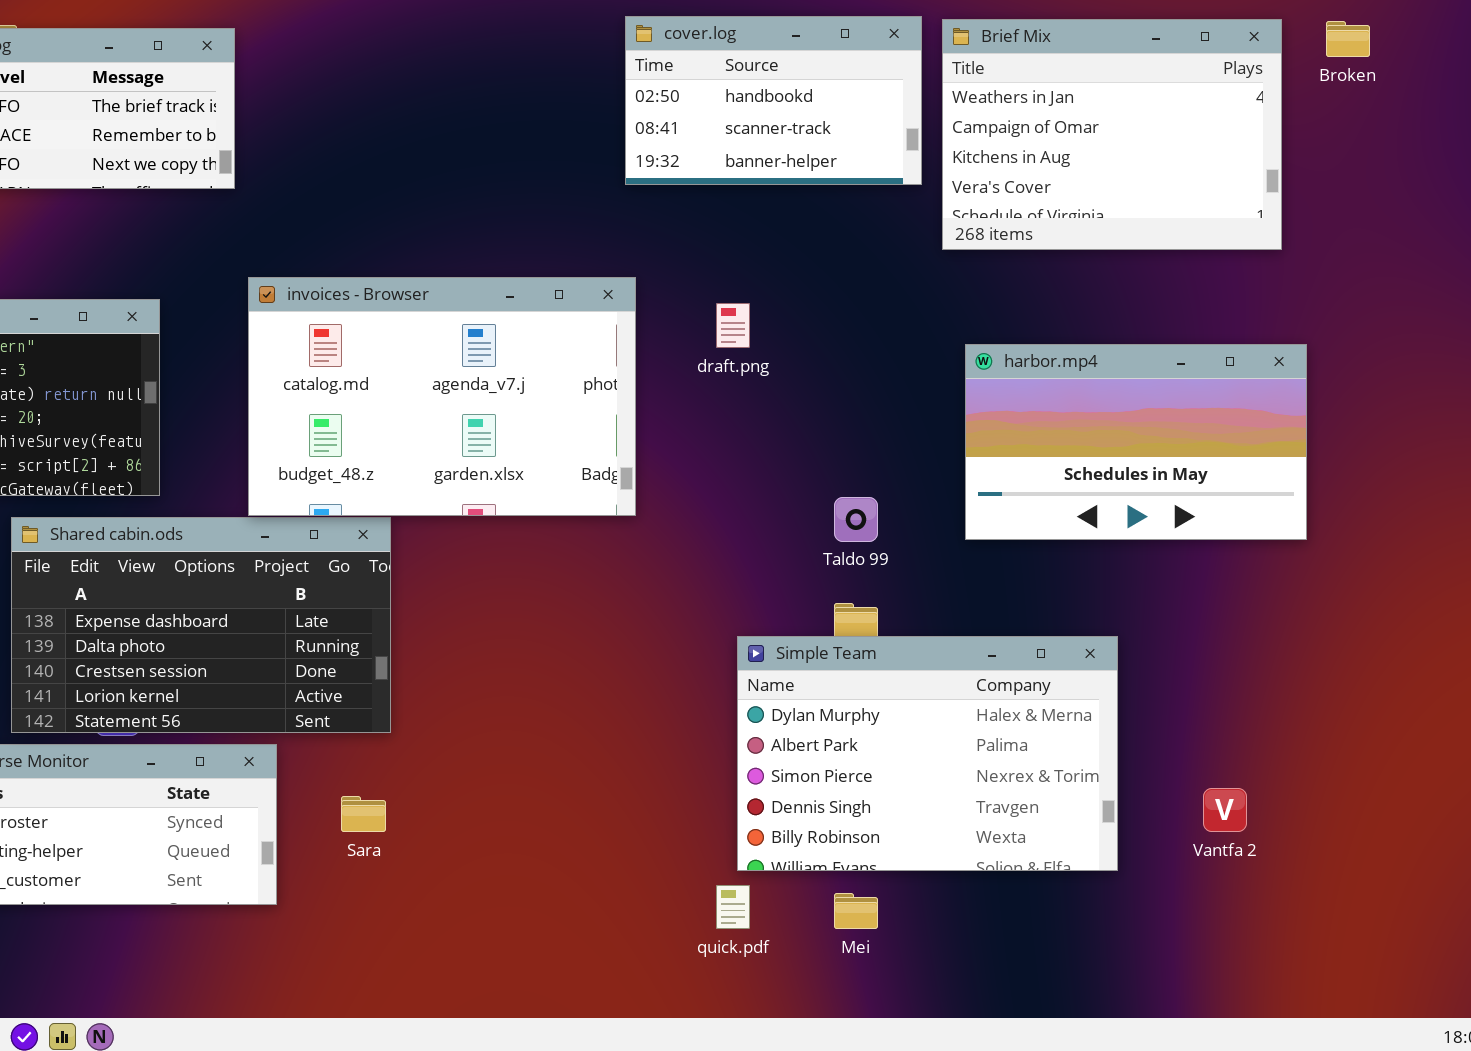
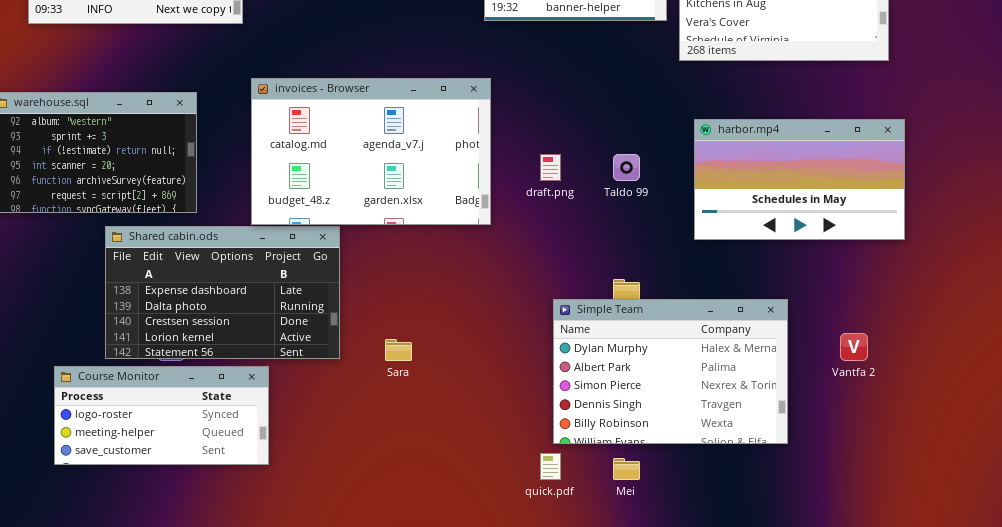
draft.png: [716,303,750,348] -> [540,154,561,181], moved
Taldo 99: [834,497,878,542] -> [613,154,640,181], moved
Vantfa 2: [1203,788,1247,832] -> [840,333,868,361], moved
Sara: [341,796,386,832] -> [385,339,412,361], moved

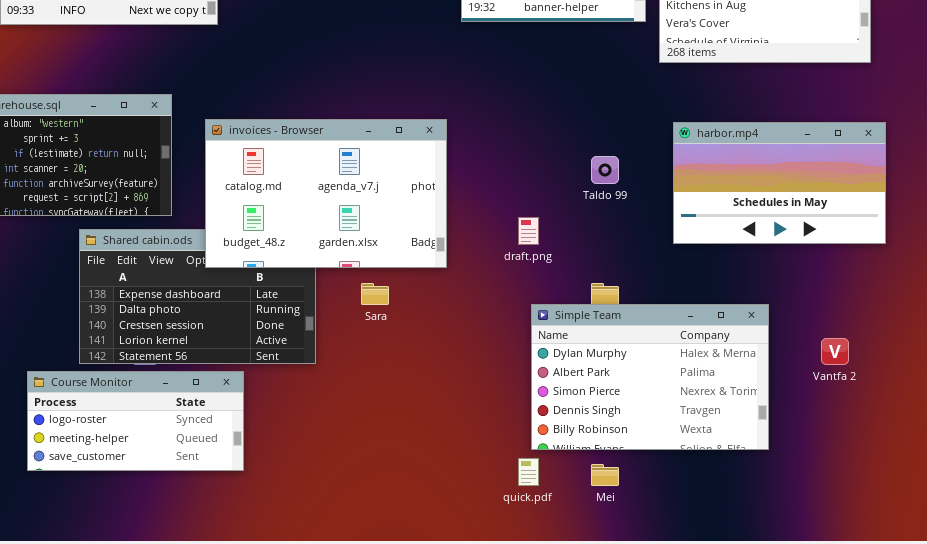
invoices - Browser: [251,78,491,225] -> [205,119,447,268], moved
draft.png: [540,154,561,181] -> [518,217,539,245], moved
Sara: [385,339,412,361] -> [361,283,389,305], moved

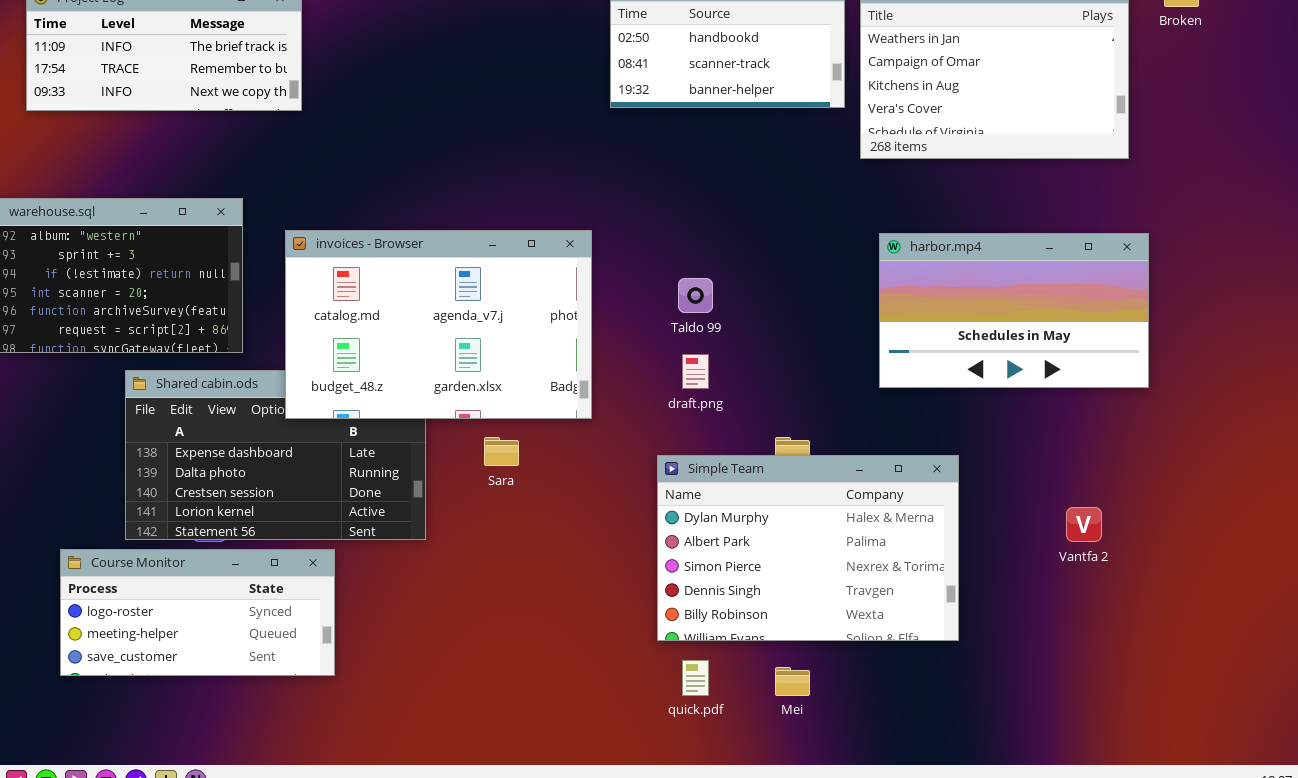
Taldo 99: [591,156,619,184] -> [678,278,713,313], moved
Simple Team: [531,304,769,450] -> [657,455,959,641], moved

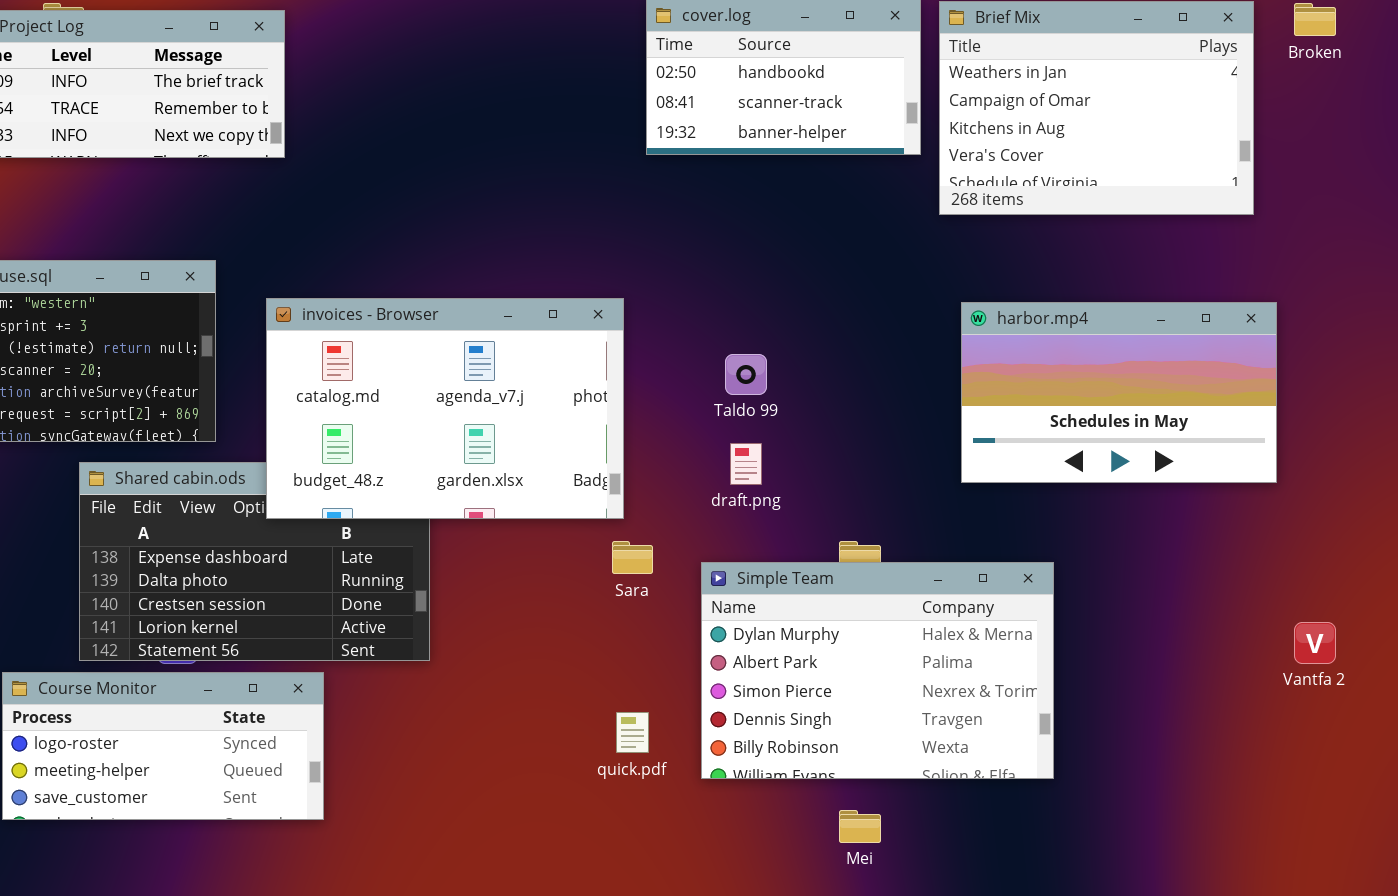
Sara: [484,437,519,466] -> [612,541,653,574], moved
Vantfa 2: [1066,507,1102,542] -> [1294,622,1336,664], moved
quick.pdf: [682,660,709,696] -> [616,712,649,753], moved

